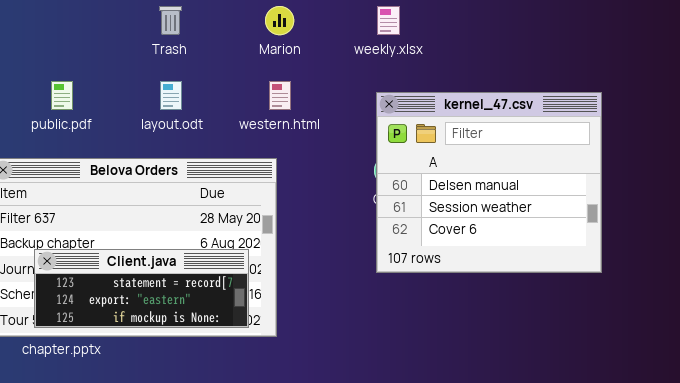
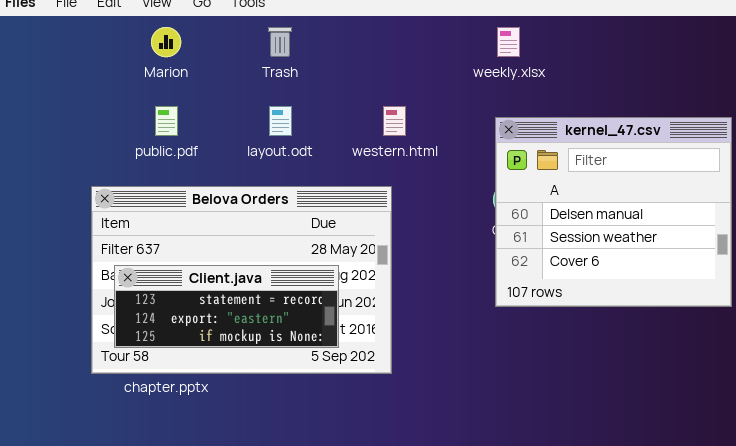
Marion: [265,6,294,35] -> [151,27,181,57], moved
Client.java: [34,249,249,328] -> [114,265,339,348], moved

